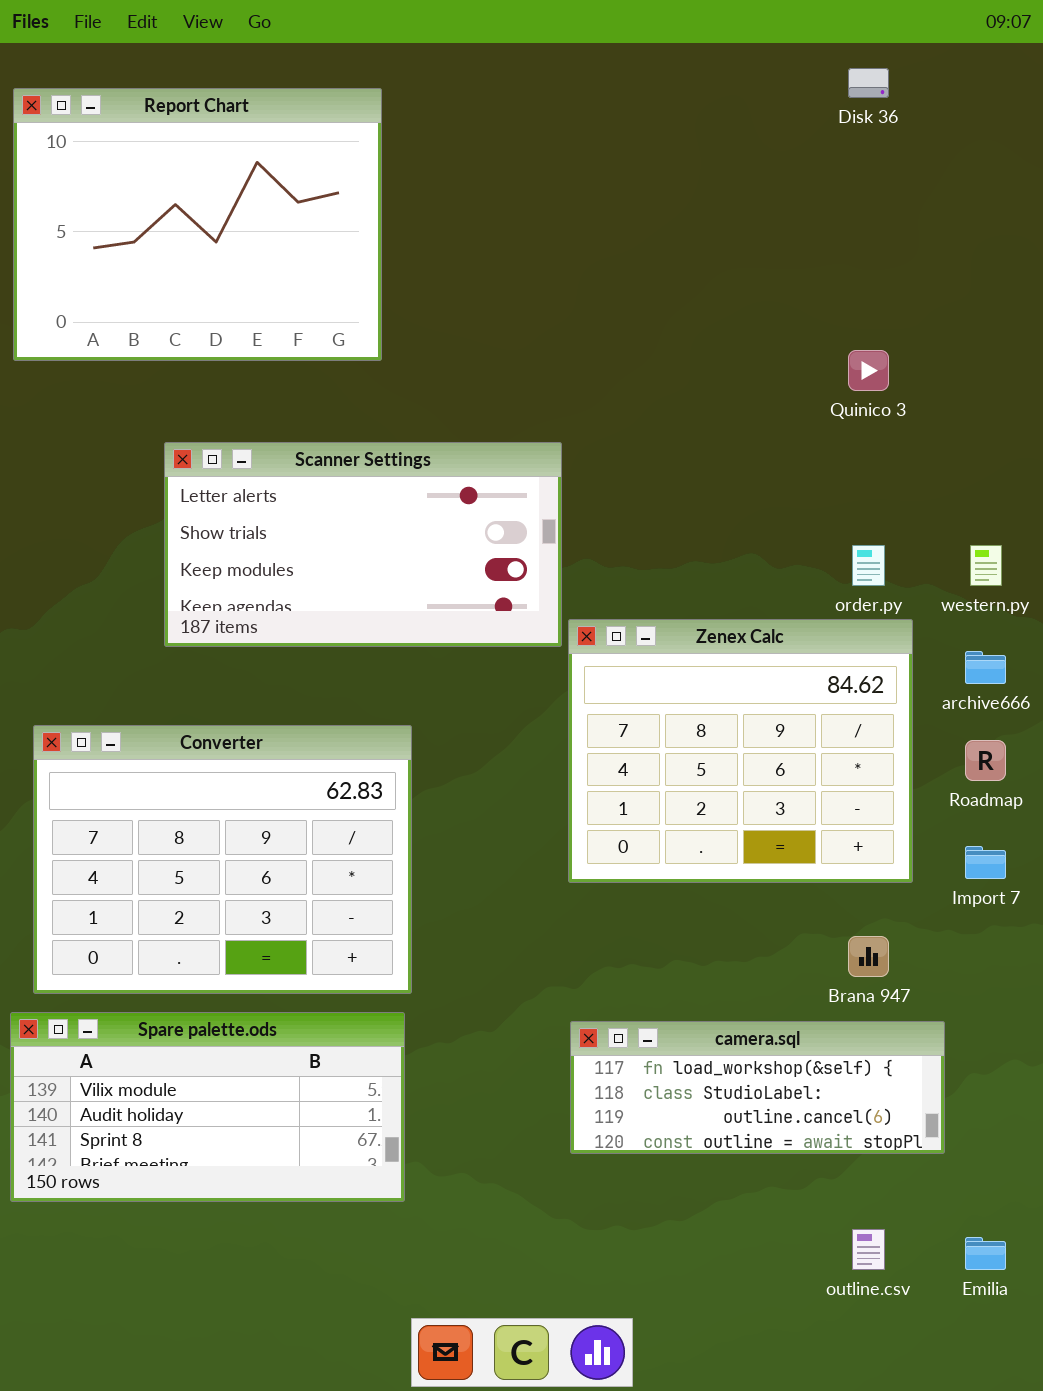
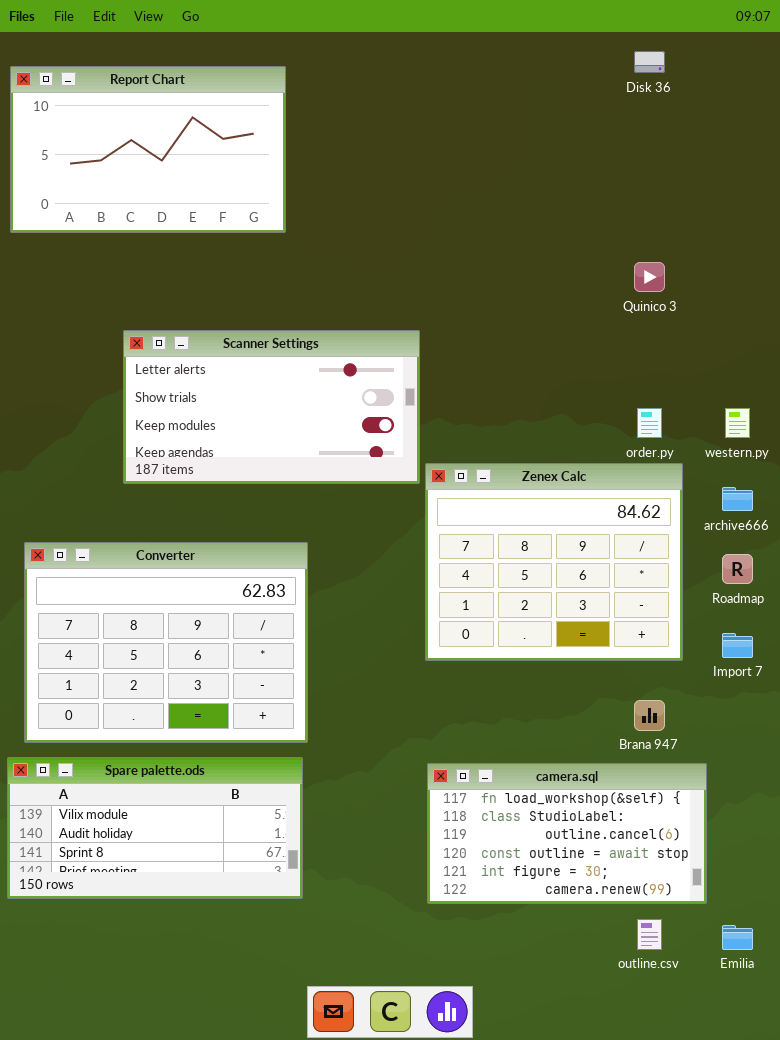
Report Chart: [13,88,382,361] -> [10,66,286,233], resized
camera.sql: [570,1021,945,1154] -> [427,763,707,904], resized

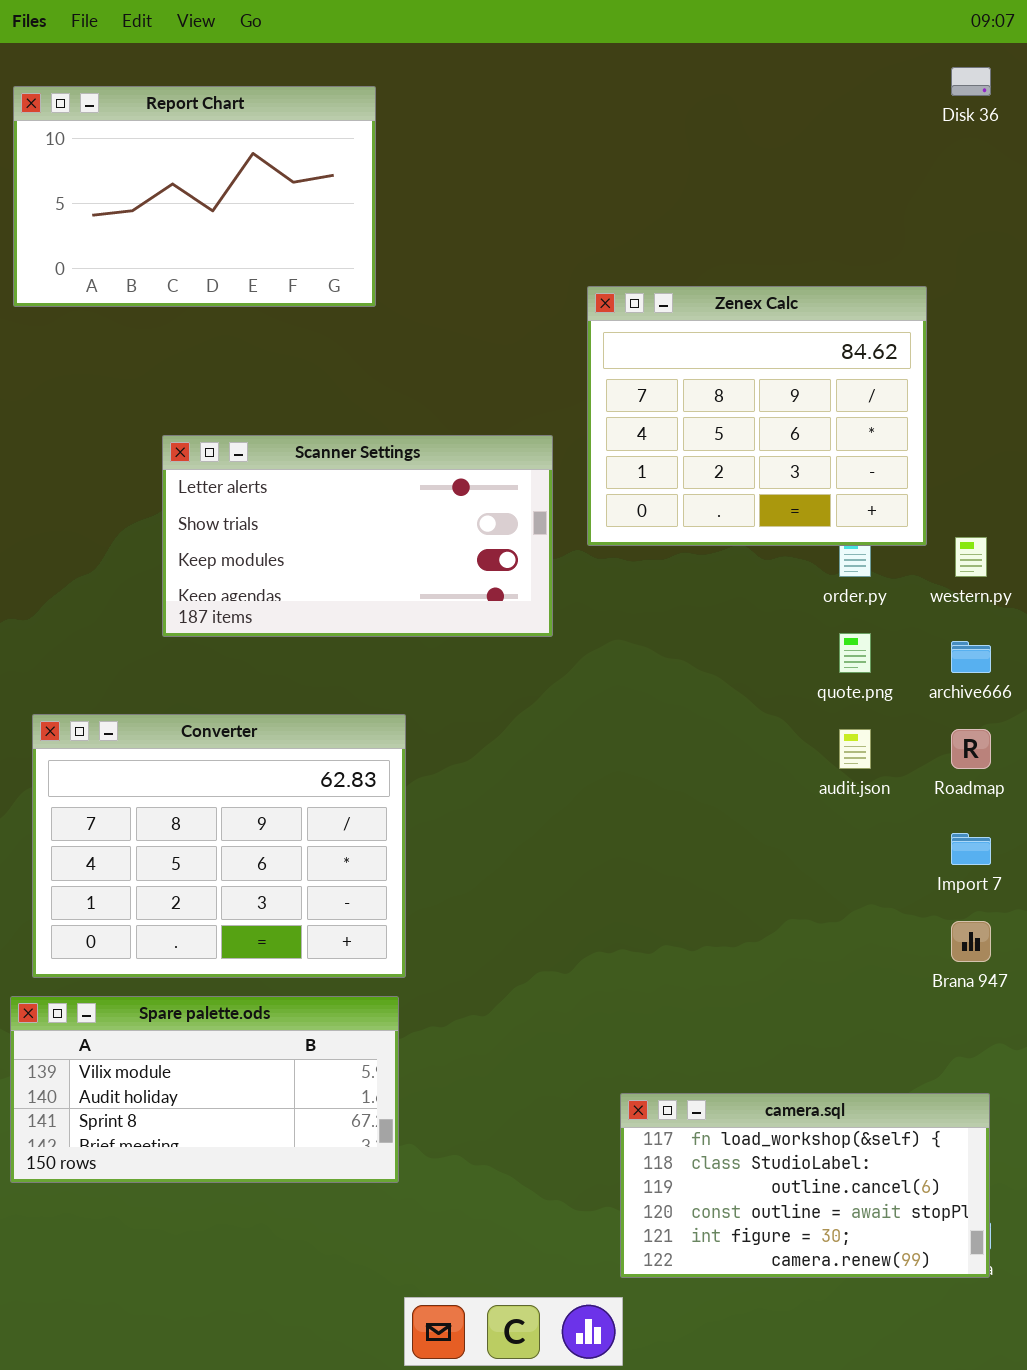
Disk 36: [634,51,665,73] -> [951,67,991,96], moved
Zenex Calc: [425,463,683,661] -> [587,286,927,546], moved
Brana 947: [634,700,665,731] -> [951,921,991,962], moved
camera.sql: [427,763,707,904] -> [620,1093,990,1278], moved

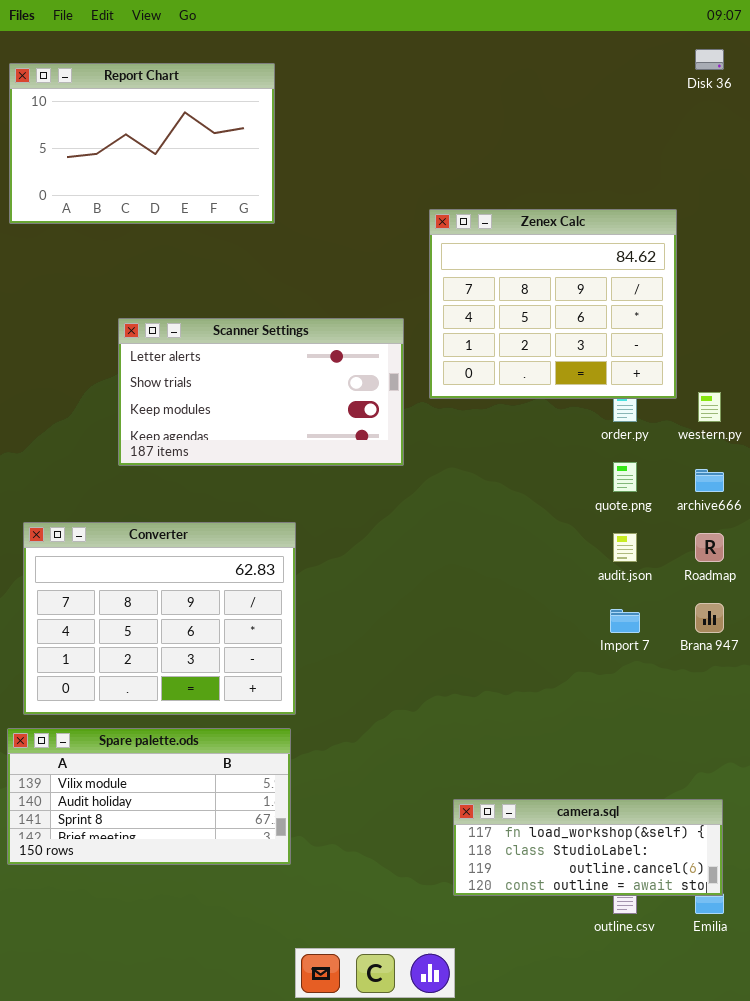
Import 7: [951,833,991,865] -> [610,609,640,633], moved
Brana 947: [951,921,991,962] -> [695,603,724,633], moved
camera.sql: [620,1093,990,1278] -> [453,799,723,896], resized

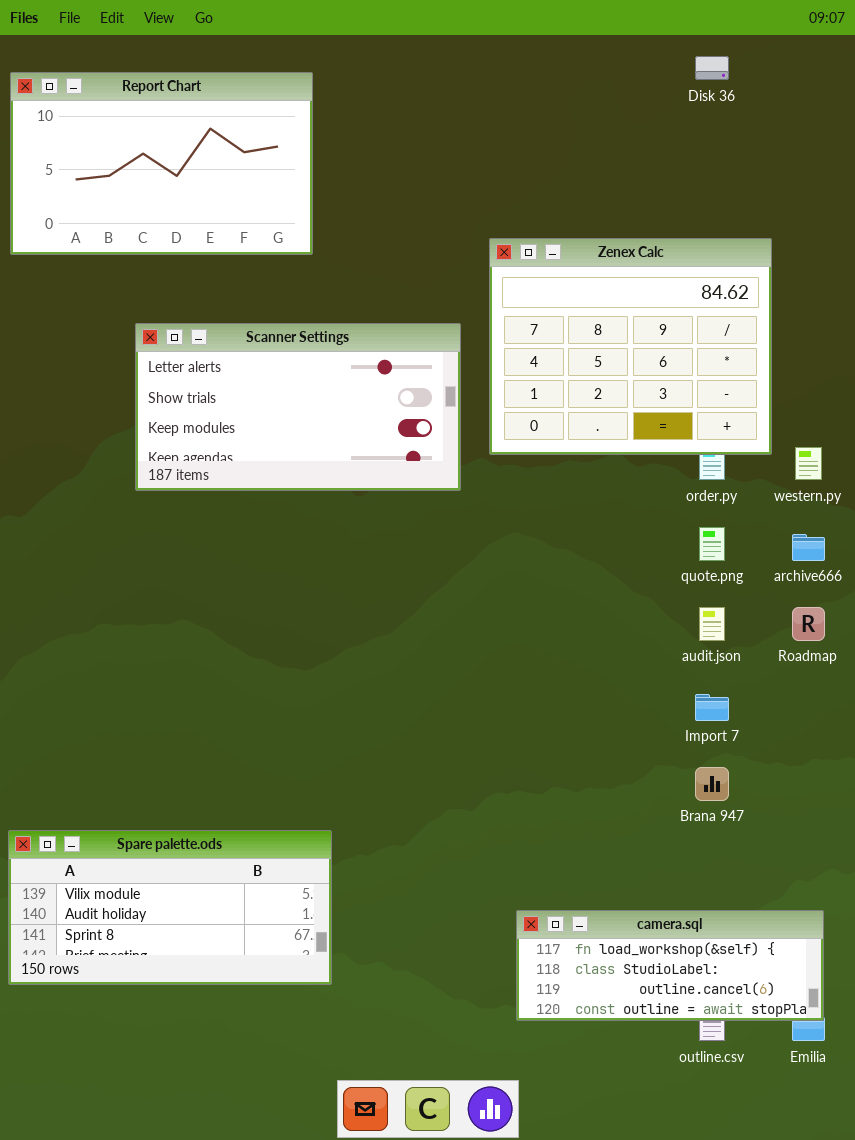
Disk 36: [695,49,724,70] -> [695,56,729,80], moved
Scanner Settings: [118,318,404,466] -> [135,323,461,491], moved
Converter: [23,522,296,715] -> none, closed
Brana 947: [695,603,724,633] -> [695,767,729,801], moved

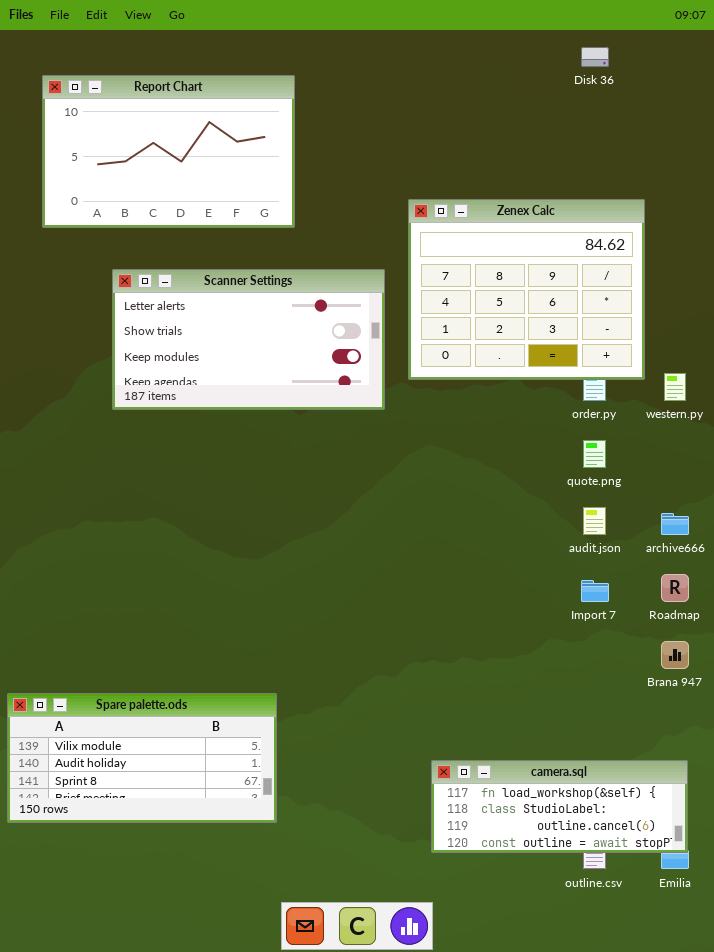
Report Chart: [10,72,313,255] -> [42,75,295,228], moved
archive666: [792,534,825,561] -> [661,513,689,535], moved
Roadmap: [792,607,825,641] -> [661,574,689,602], moved
Brana 947: [695,767,729,801] -> [661,641,689,669], moved

